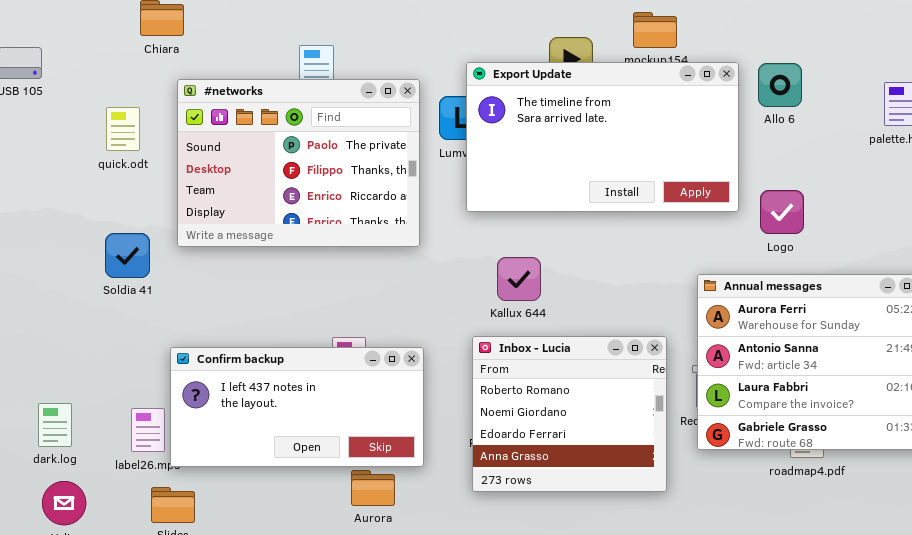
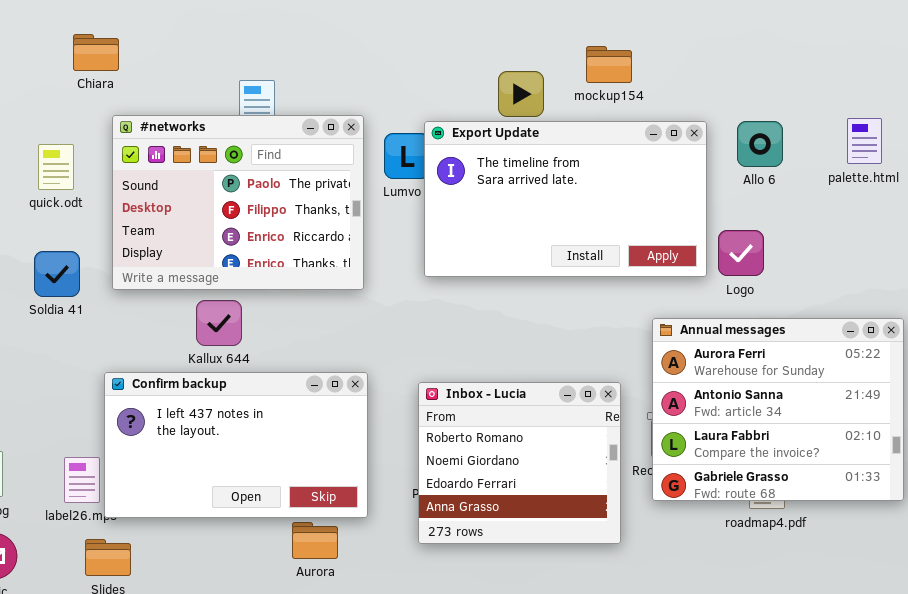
Export Update: [466,62,739,212] -> [424,121,707,277], moved
Allo 6: [758,63,802,107] -> [737,121,783,167], moved
Soldia 41: [105,233,150,278] -> [34,251,80,297], moved
Kallux 644: [497,257,541,301] -> [196,300,242,346], moved
Confirm backup: [170,347,424,467] -> [104,372,368,518], resized

